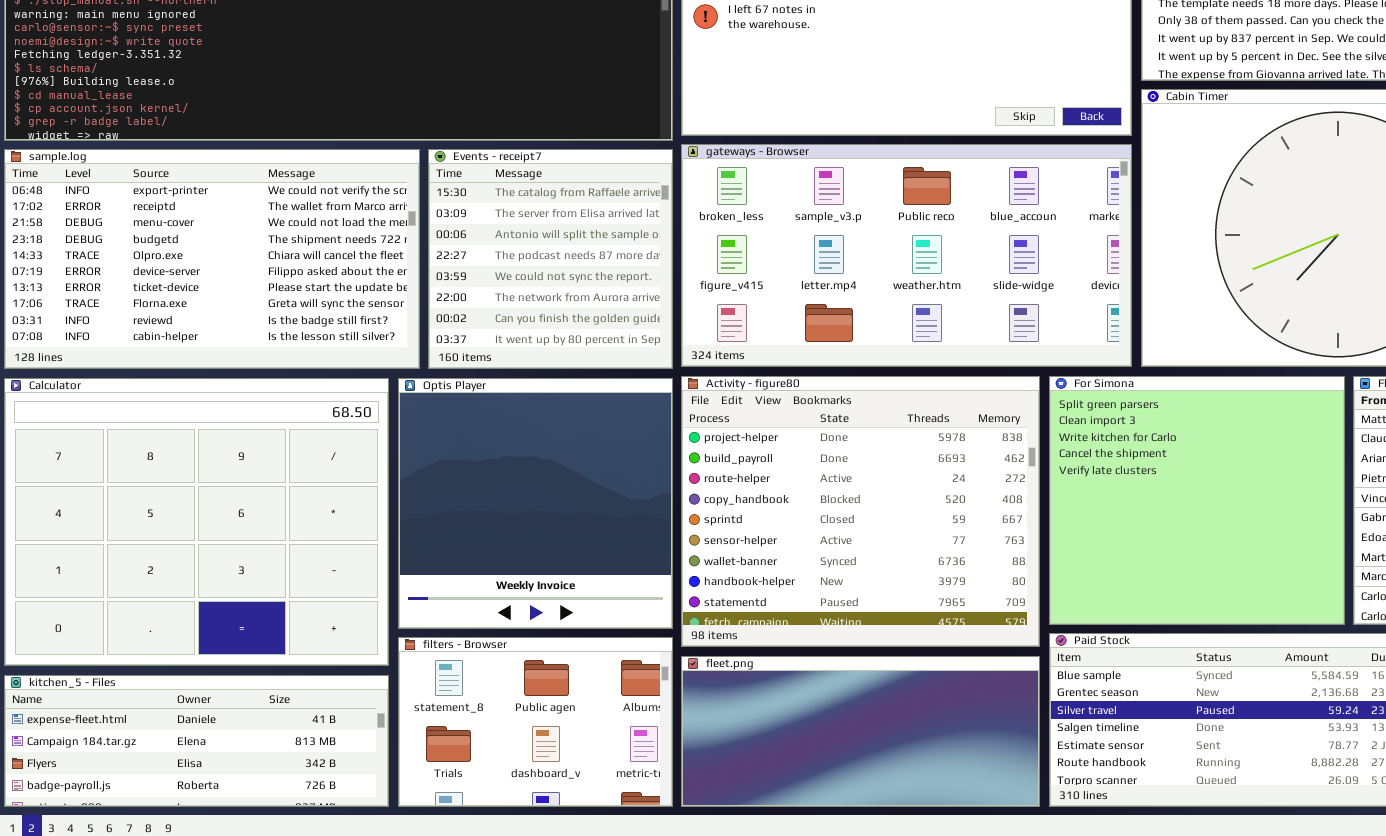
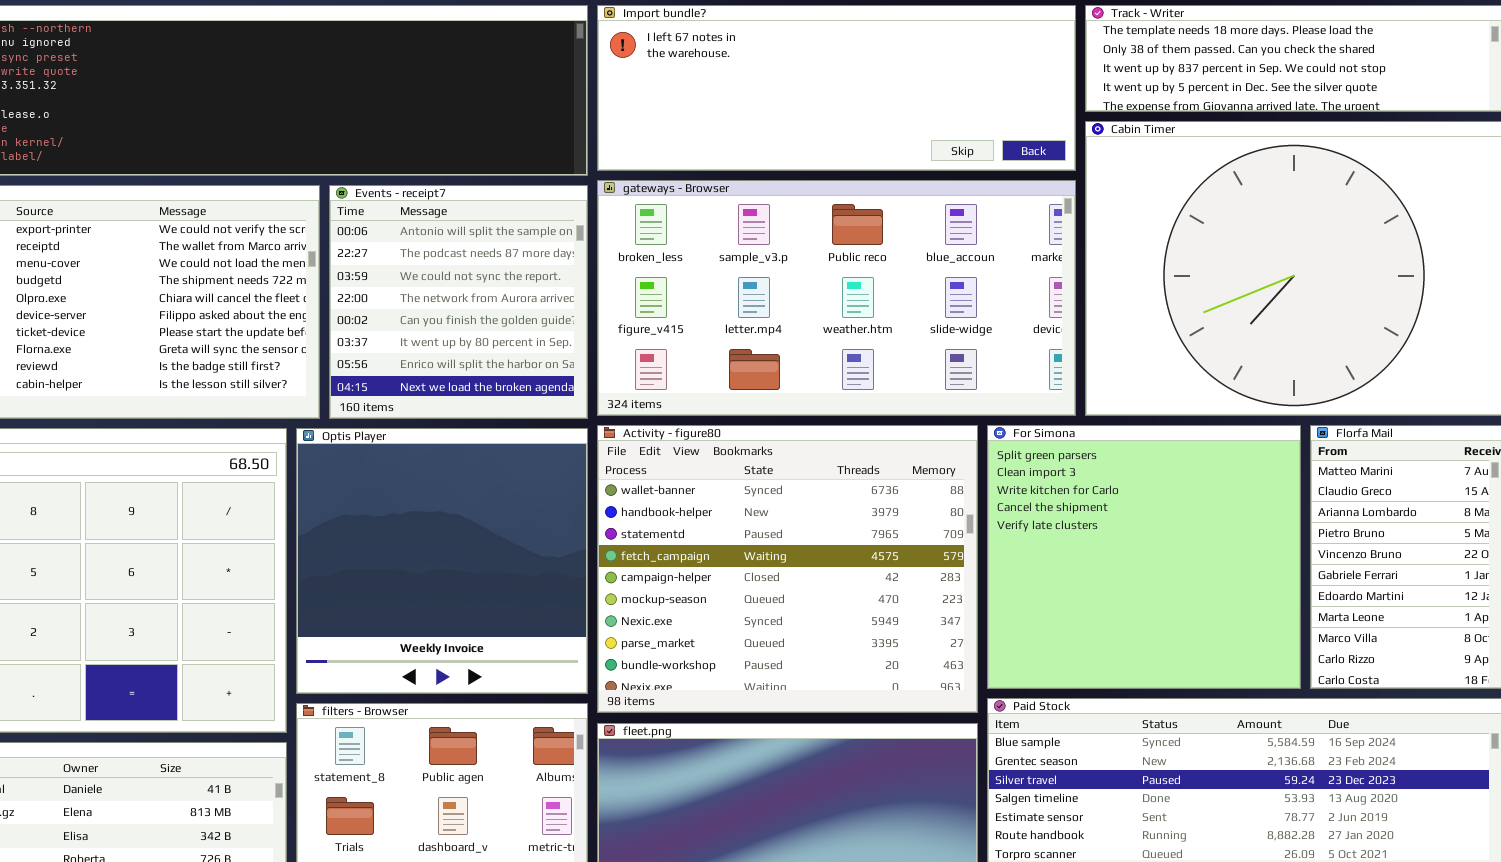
Events - receipt7: [428,149,673,369] -> [329,185,588,419], scrolled down 2 rows
Activity - figure80: [681,376,1040,647] -> [597,425,978,713], scrolled down 6 rows

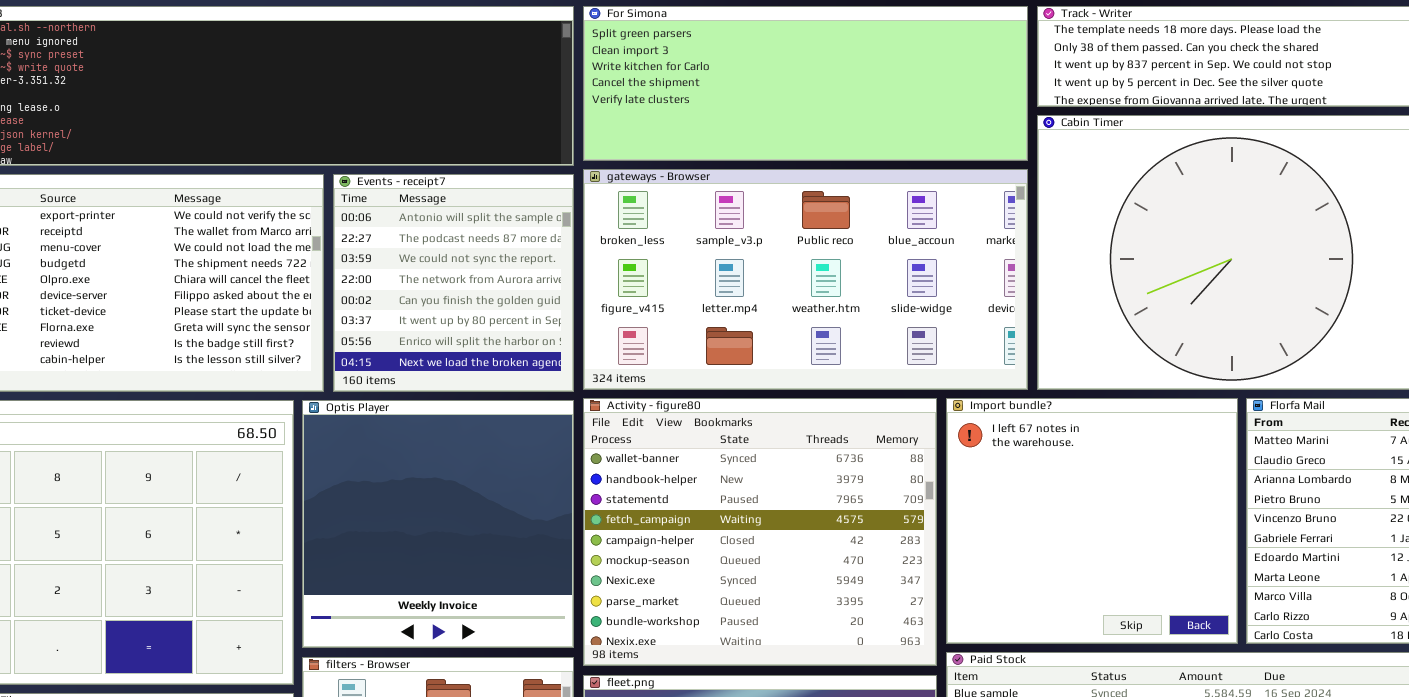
Import bundle?: [597,5,1076,171] -> [946,398,1238,644], moved, resized
For Simona: [987,425,1301,689] -> [583,6,1028,161], moved, resized

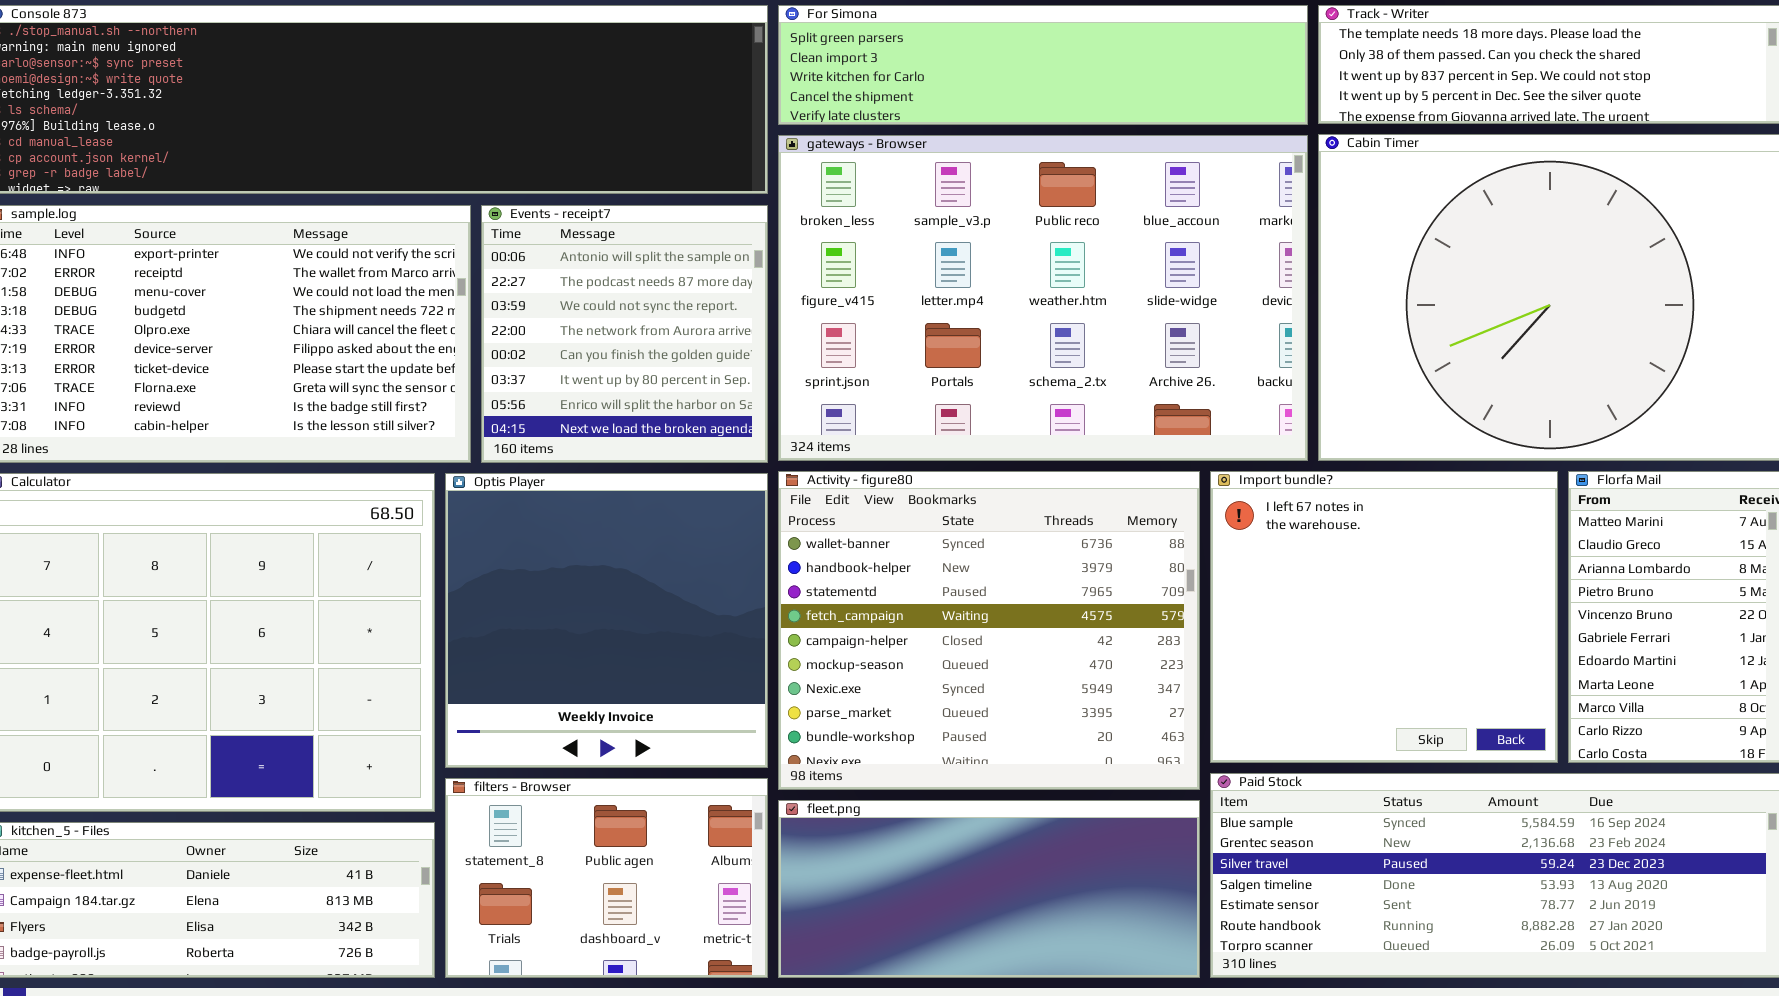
For Simona: [583,6,1028,161] -> [778,5,1308,125], resized
gateways - Browser: [583,169,1028,390] -> [778,135,1308,461], resized

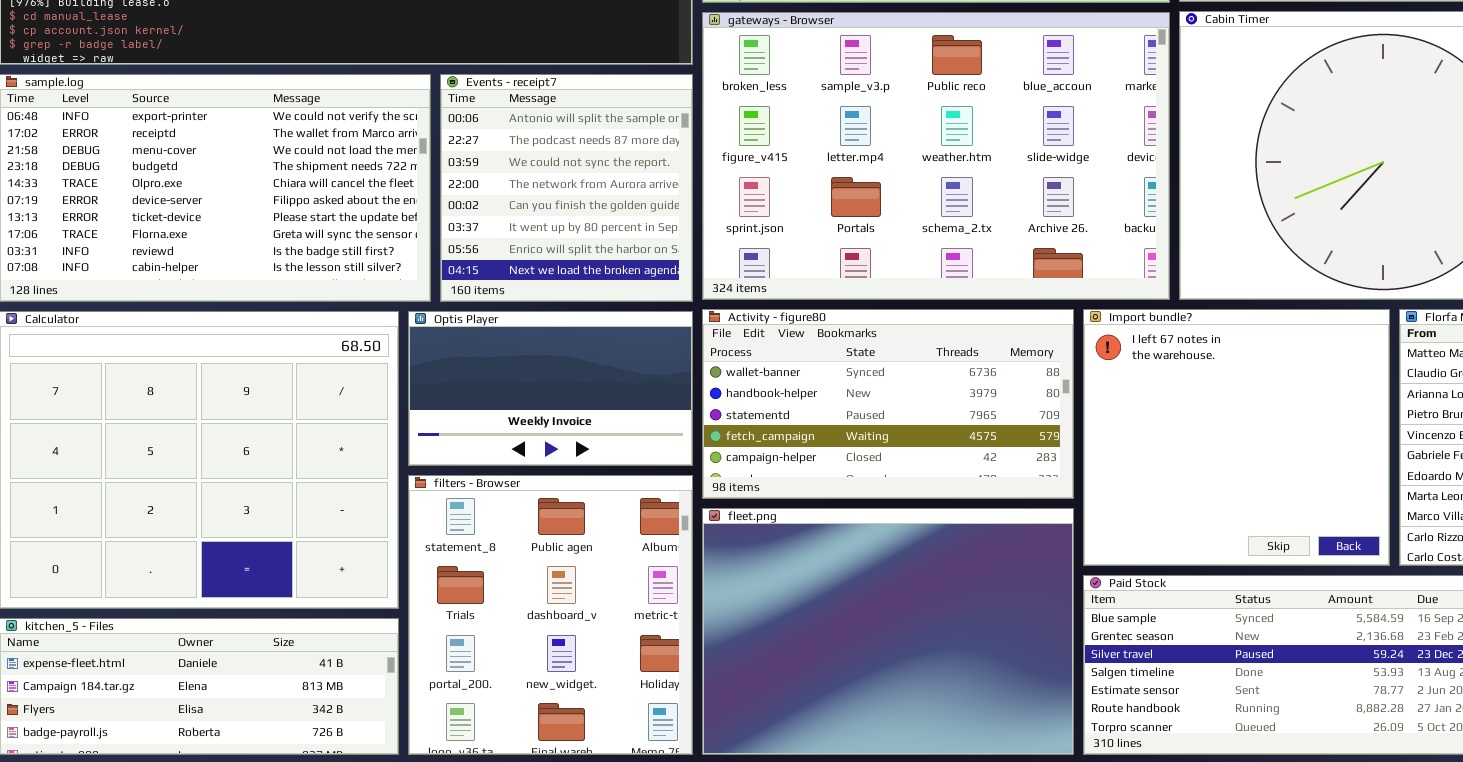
Activity - figure80: [778,471,1200,790] -> [702,309,1074,499], resized
Optis Player: [445,473,768,768] -> [408,311,693,466], resized
filters - Browser: [445,778,768,978] -> [408,475,693,755], resized
fleet.png: [778,800,1200,978] -> [702,508,1074,755], resized

